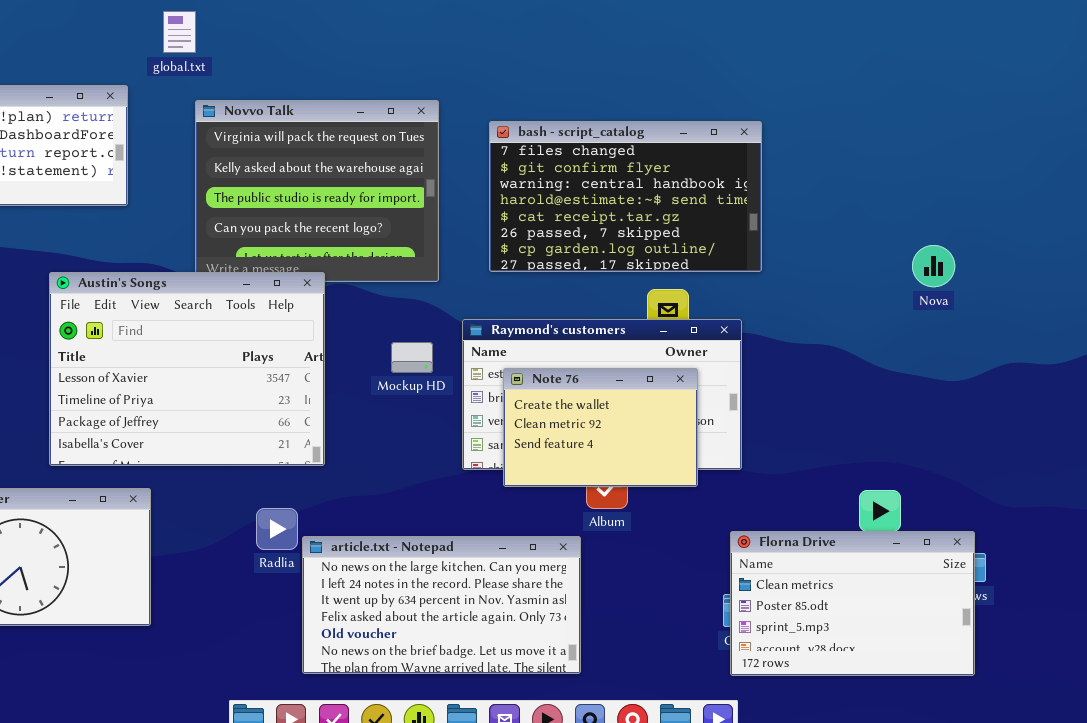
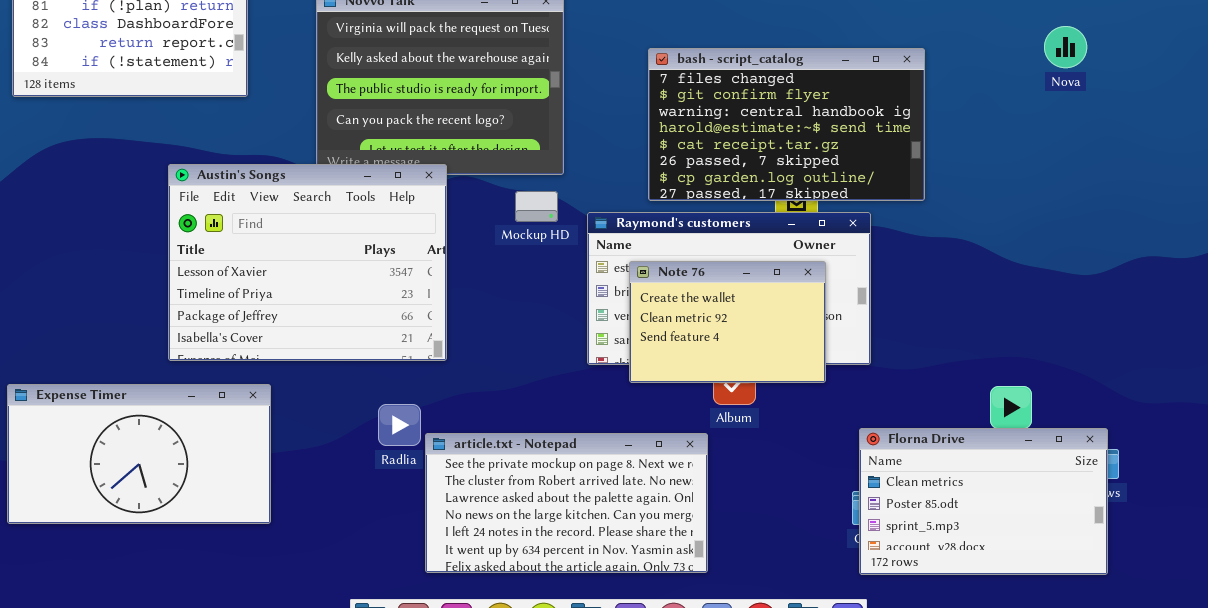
bash - script_catalog: [489,121,762,272] -> [648,48,925,201], moved
Nova: [912,245,955,287] -> [1044,26,1087,68], moved
Mockup HD: [391,342,433,373] -> [515,191,558,222], moved
article.txt - Notepad: [302,536,581,674] -> [425,433,708,573], scrolled up 3 rows

